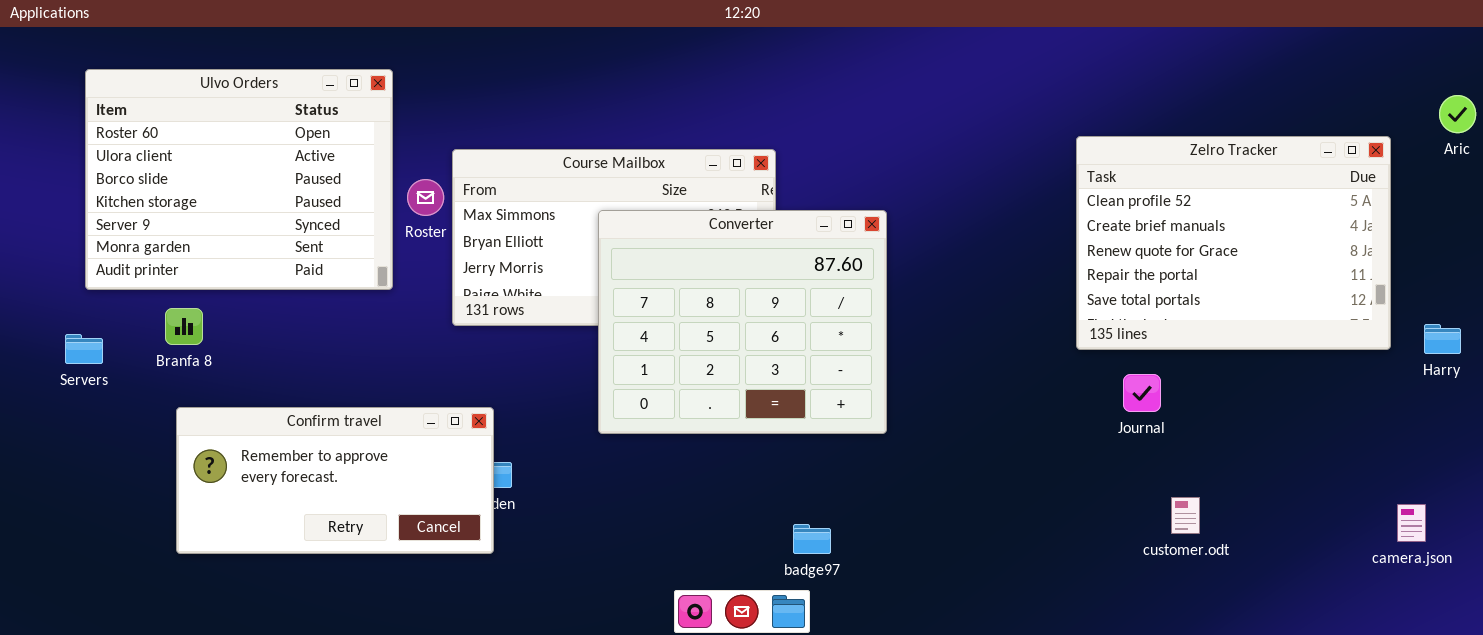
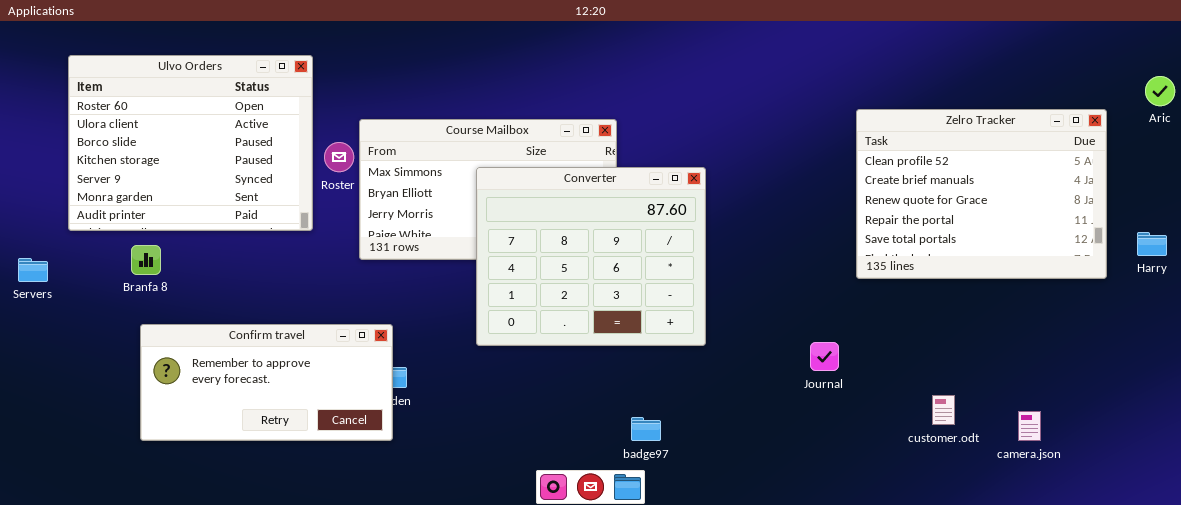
Harry: [1424,324,1461,354] -> [1137,232,1167,256], moved
Servers: [65,334,103,364] -> [18,258,48,282], moved
Journal: [1123,374,1161,412] -> [810,342,839,371], moved
camera.json: [1397,504,1426,542] -> [1018,411,1041,441], moved

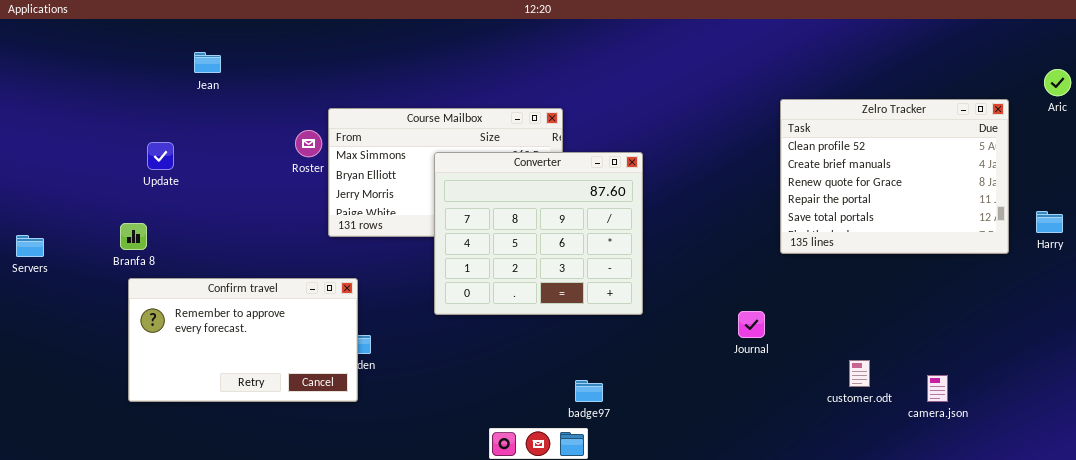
Ulvo Orders: [68,55,313,231] -> none, closed
Confirm travel: [140,324,393,441] -> [128,278,358,402], resized

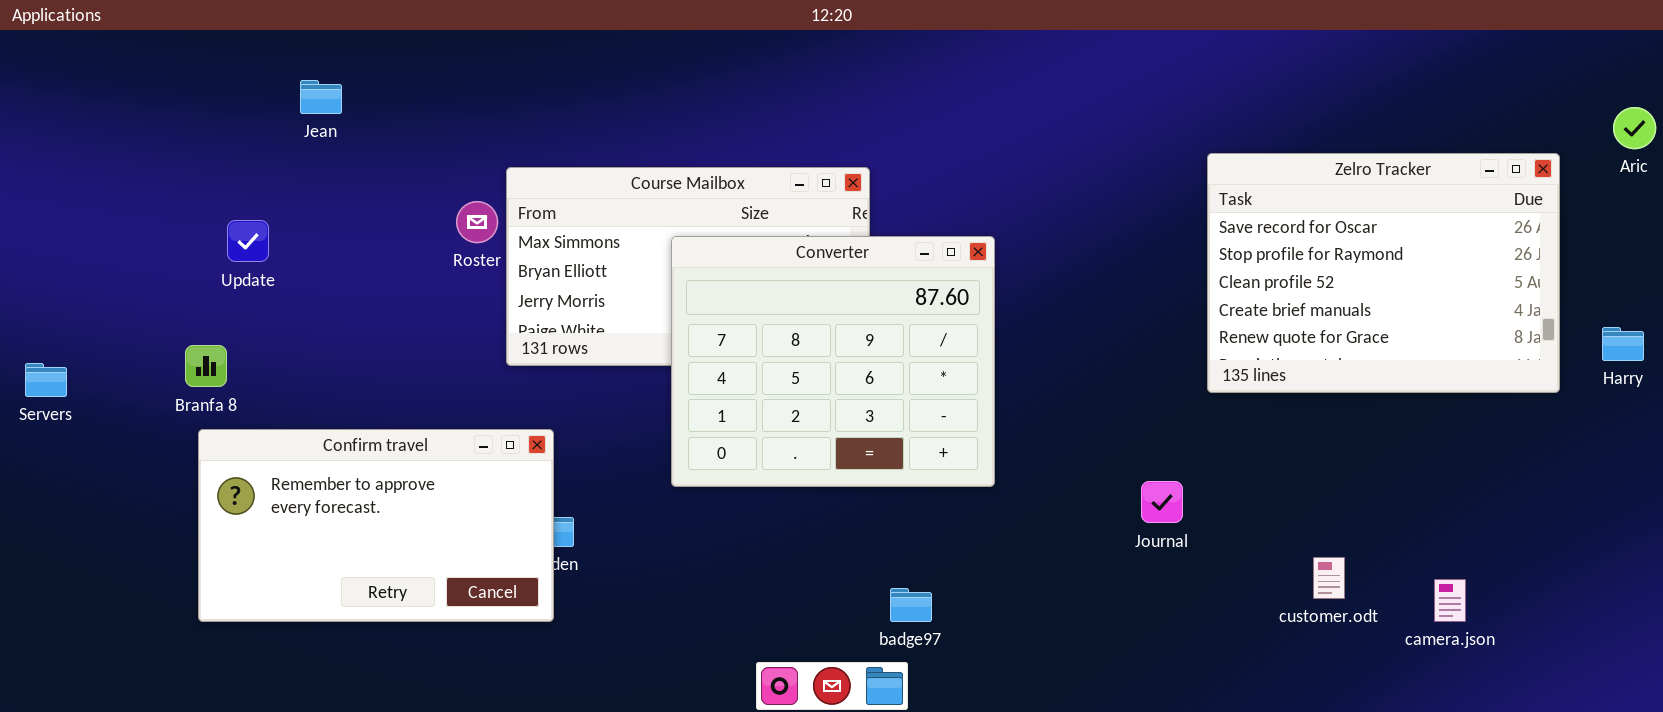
Zelro Tracker: [780,99,1009,254] -> [1207,153,1560,393], scrolled up 2 rows

